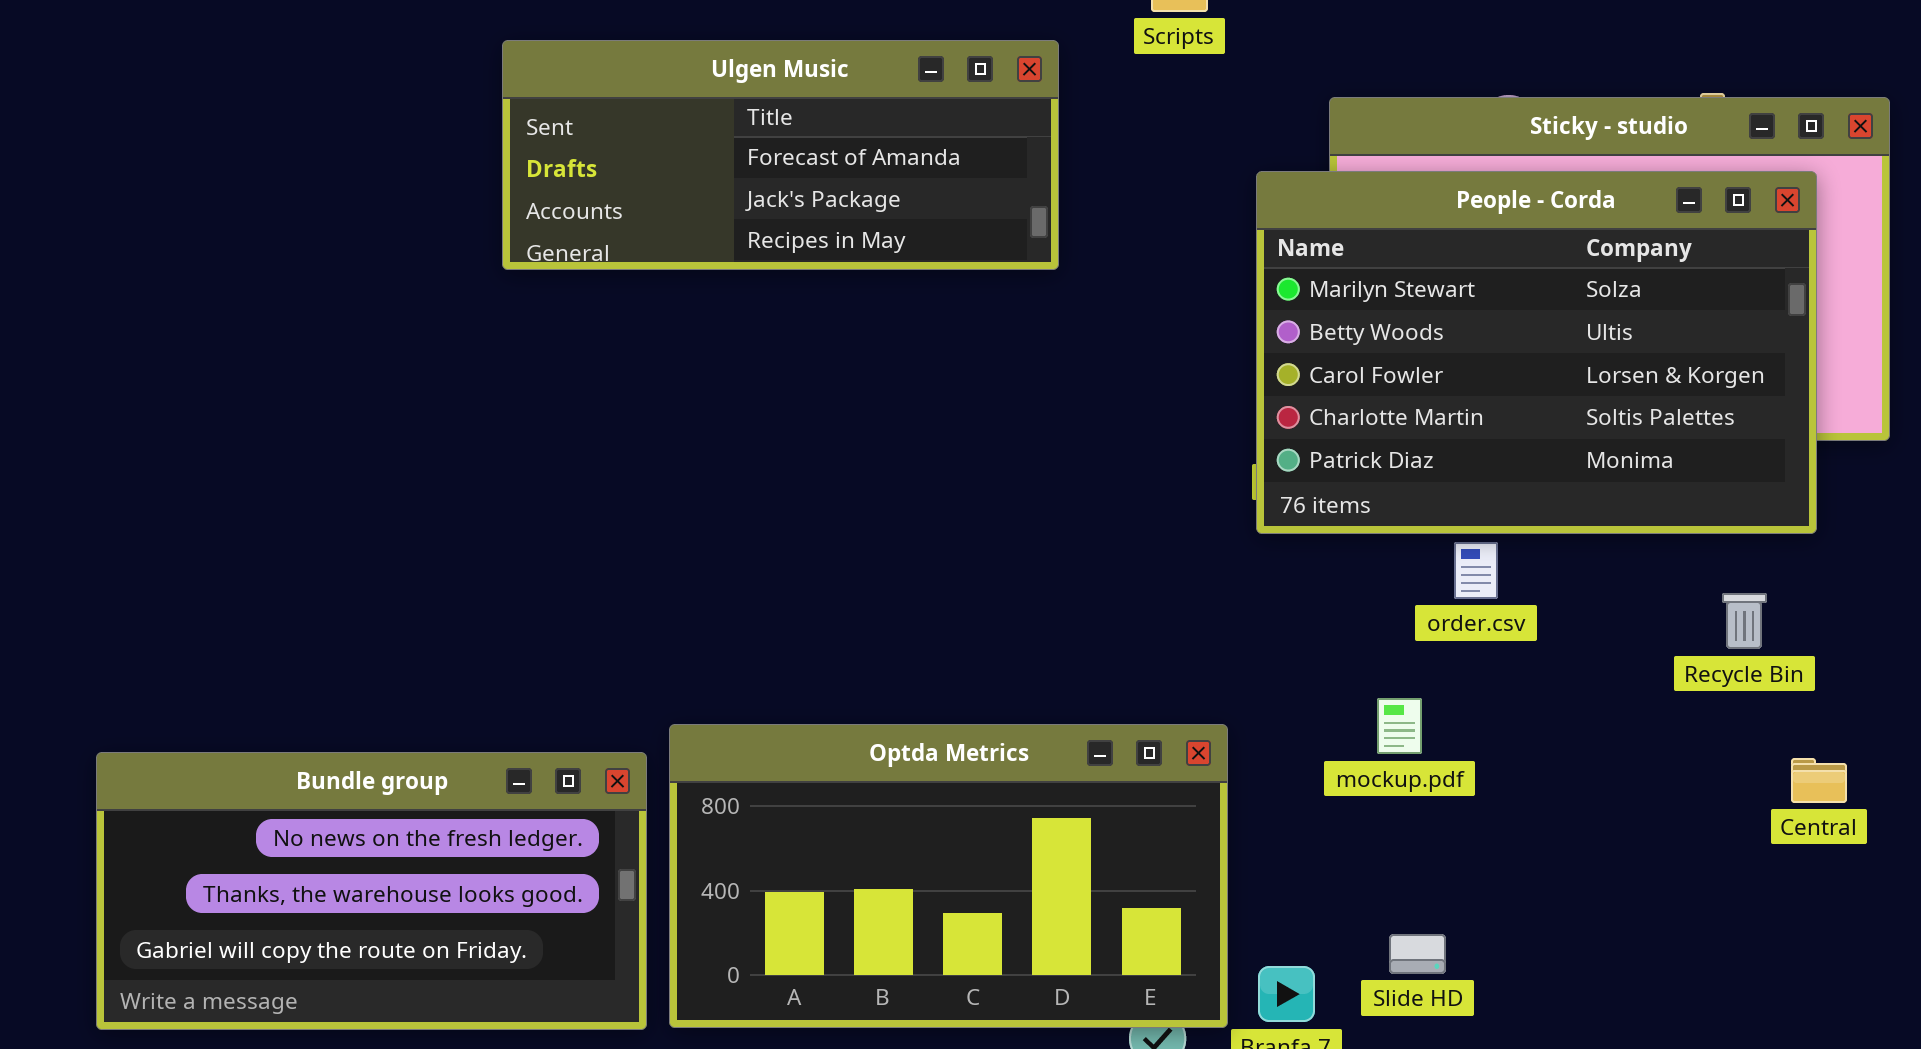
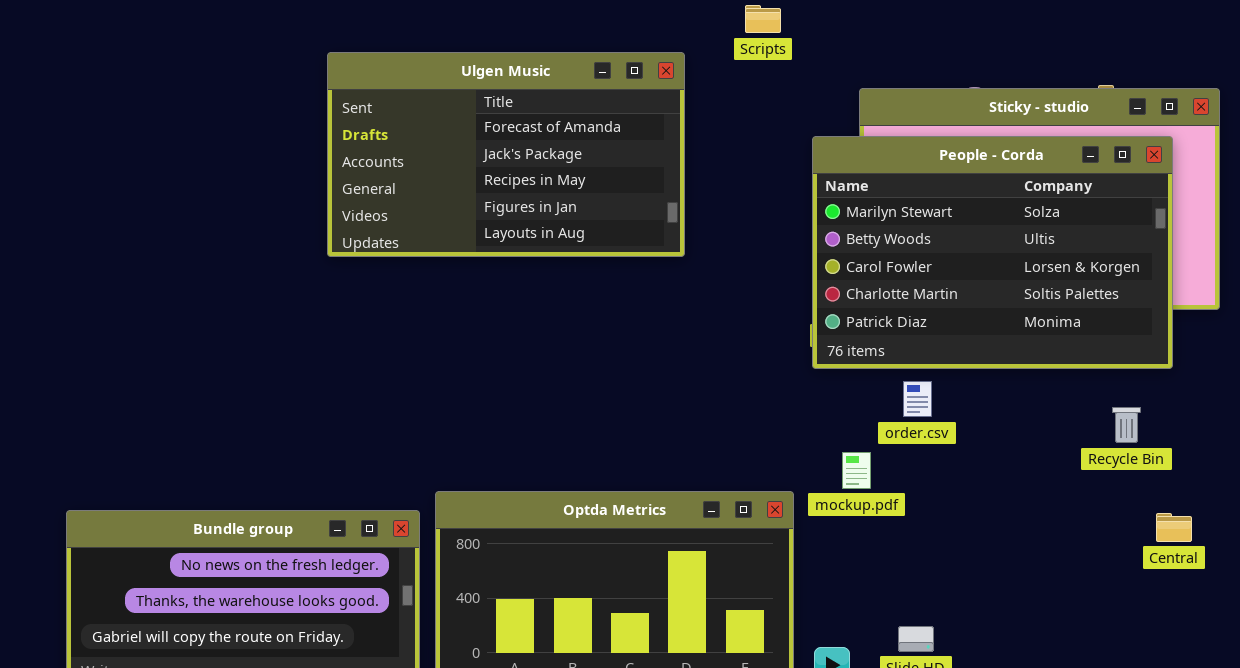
Ulgen Music: [502,40,1059,270] -> [327,52,685,257], resized
order.csv: [1454,542,1498,599] -> [903,381,932,417], moved
mockup.pdf: [1377,698,1422,754] -> [842,452,871,489], moved

